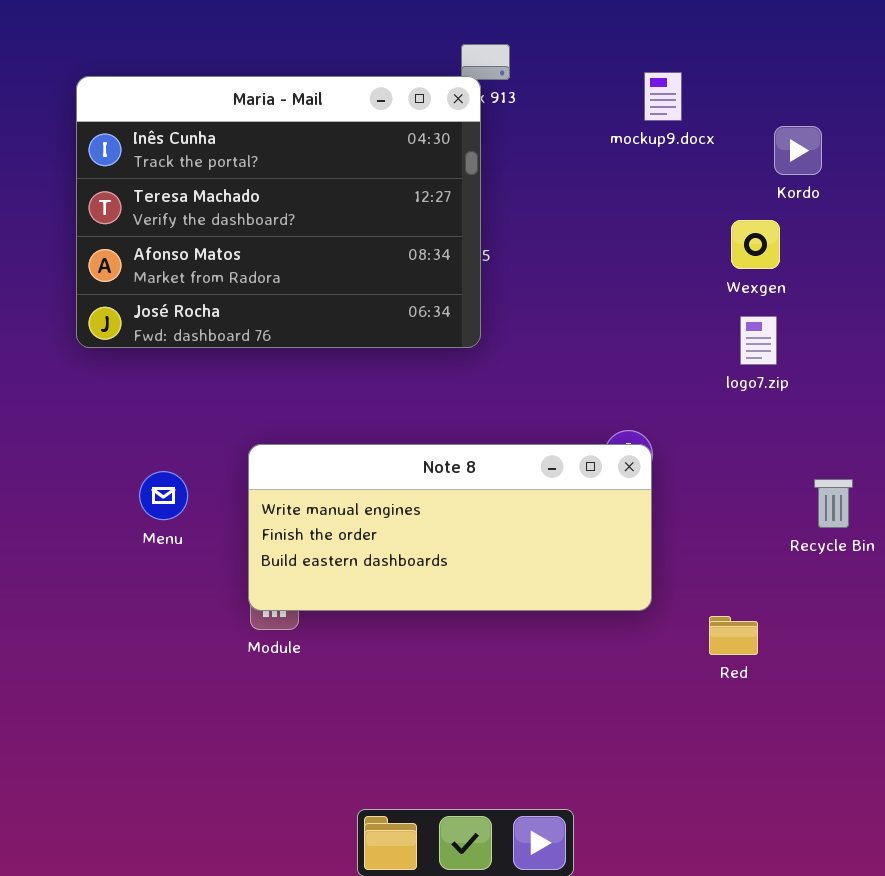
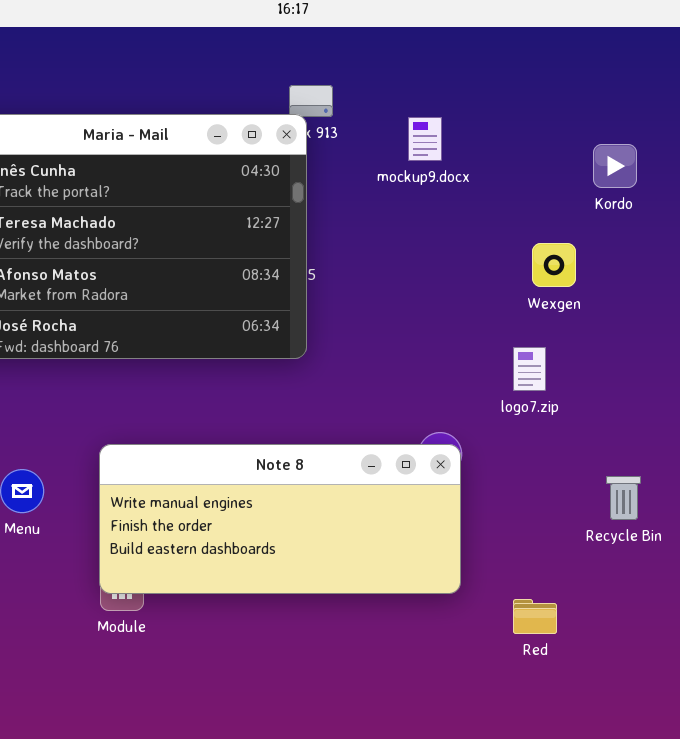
mockup9.docx: [644,72,682,121] -> [408,117,442,161], moved
Kordo: [774,126,822,175] -> [593,144,637,188], moved
logo7.zip: [740,316,777,365] -> [513,347,546,391], moved

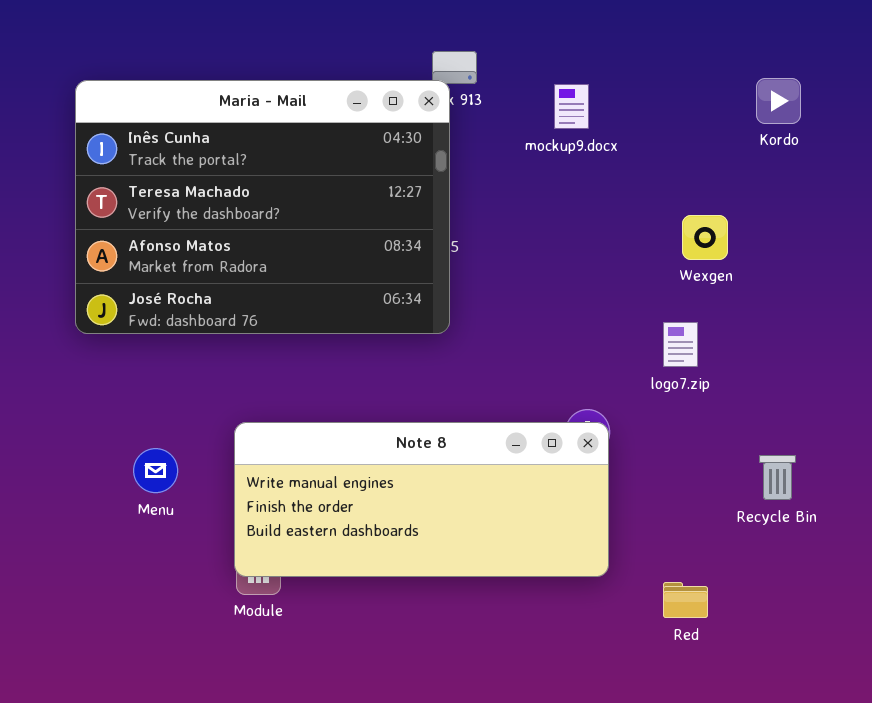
Kordo: [593,144,637,188] -> [756,78,801,124], moved

